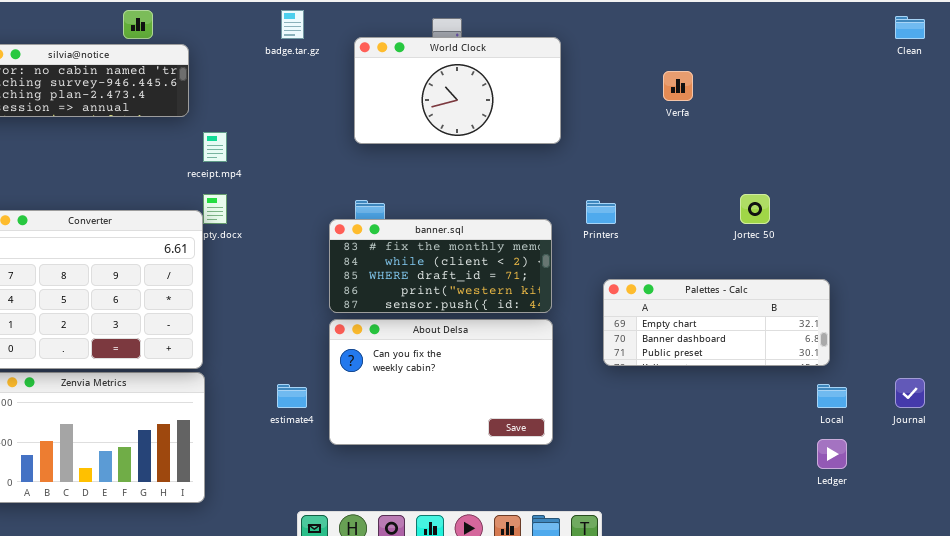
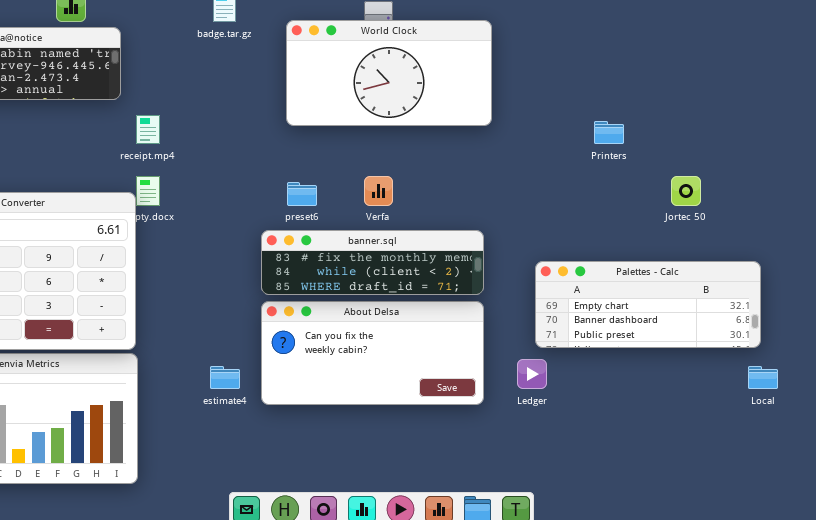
Verfa: [663,71,693,101] -> [364,176,393,206], moved
Printers: [586,200,616,224] -> [594,121,624,144], moved
banner.sql: [329,219,552,313] -> [261,230,484,295], resized
About Delsa: [329,319,553,445] -> [261,301,484,405], resized
Ledger: [817,439,847,469] -> [517,359,547,389], moved

